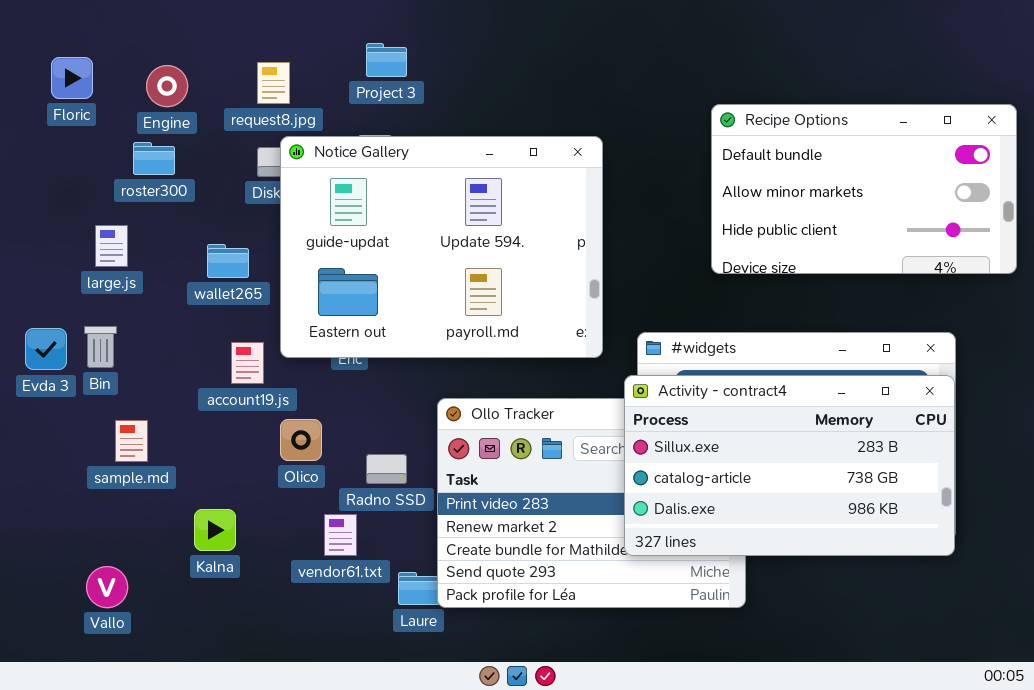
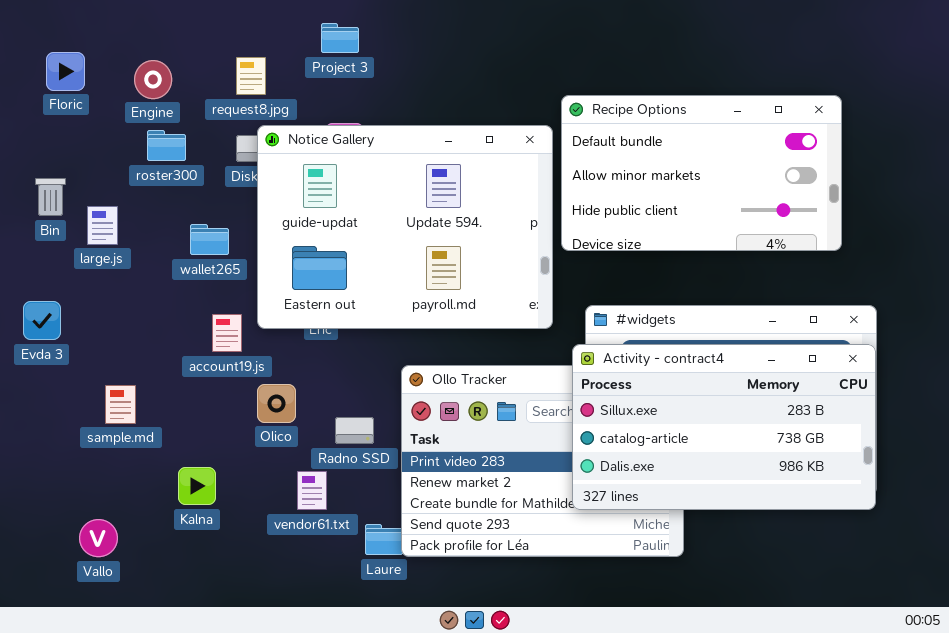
Project 3: [366,43,407,77] -> [321,23,359,53], moved
Recipe Options: [711,104,1017,274] -> [561,95,842,251], moved
roster300: [133,142,175,175] -> [147,130,186,161], moved
Bin: [84,326,117,368] -> [35,178,66,216], moved

